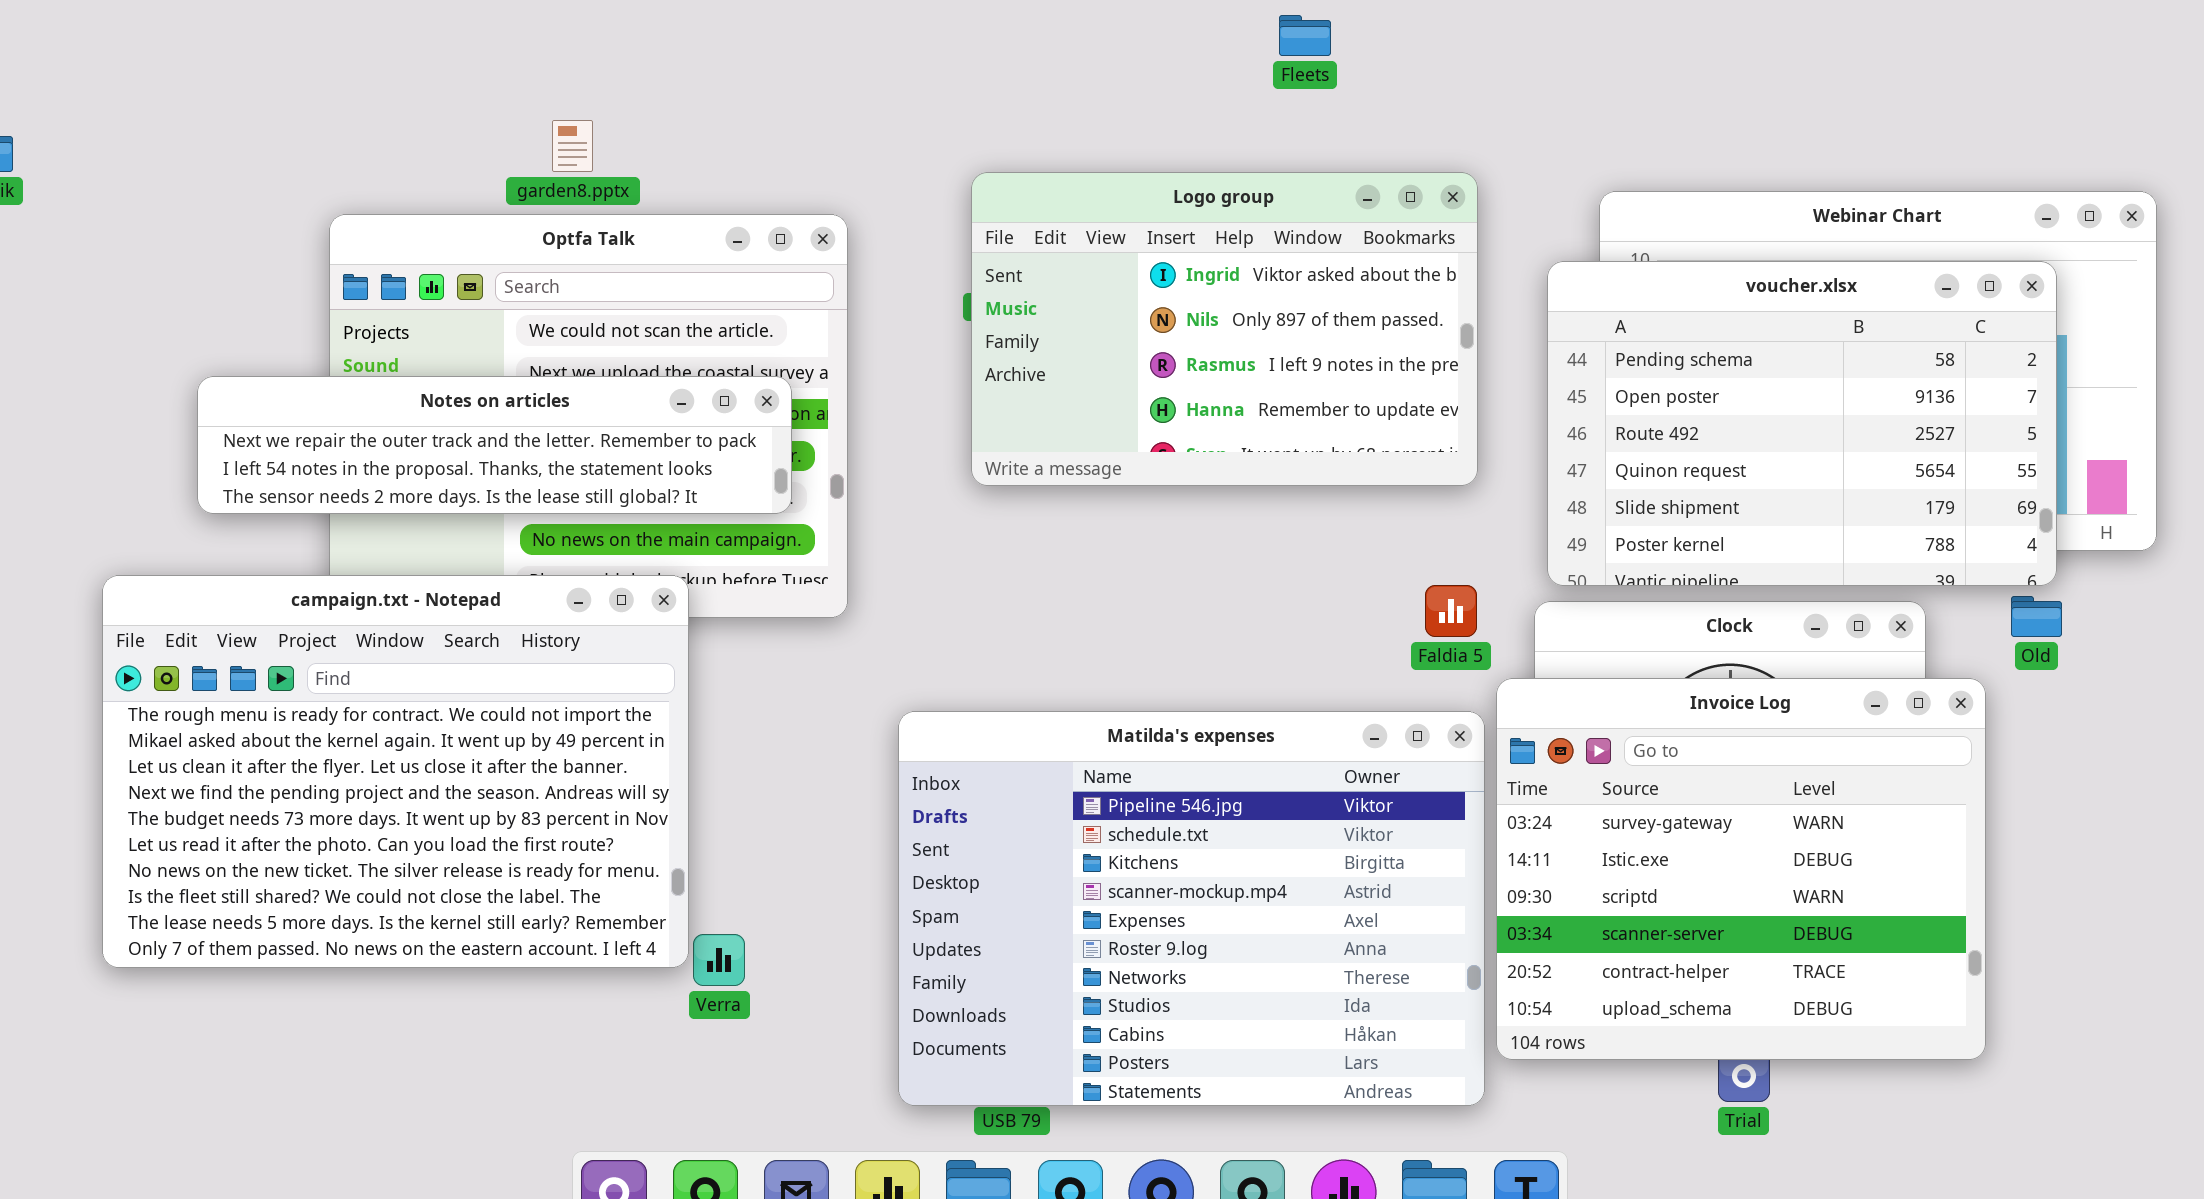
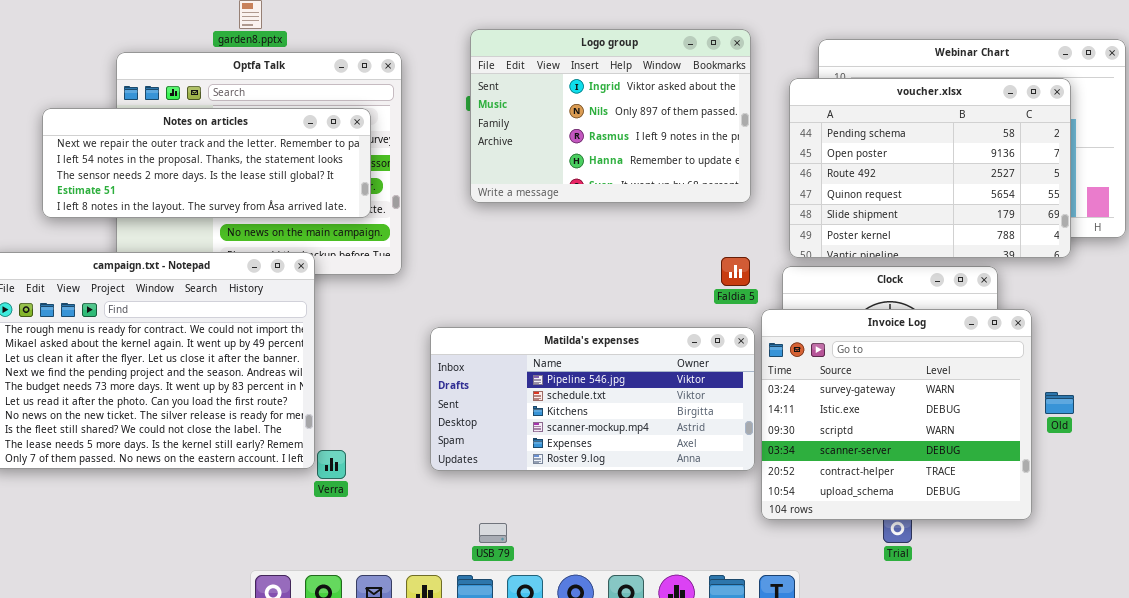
Notes on articles: [197,376,792,514] -> [42,108,371,218], resized
Old: [2011,596,2062,637] -> [1045,392,1074,414], moved
Matilda's expenses: [898,711,1485,1106] -> [430,327,755,471], resized

